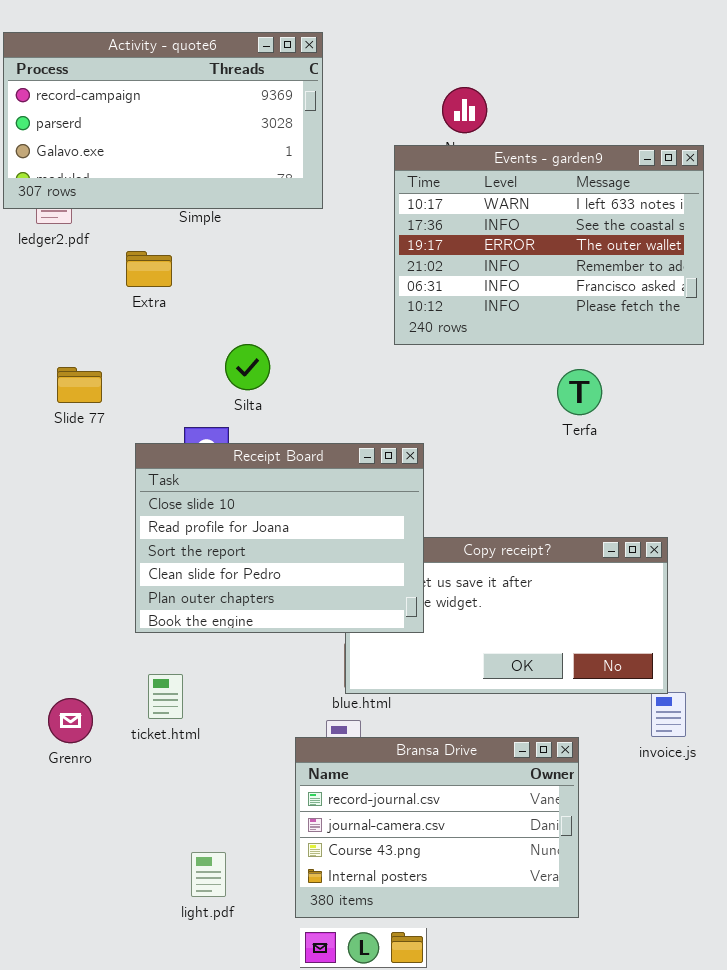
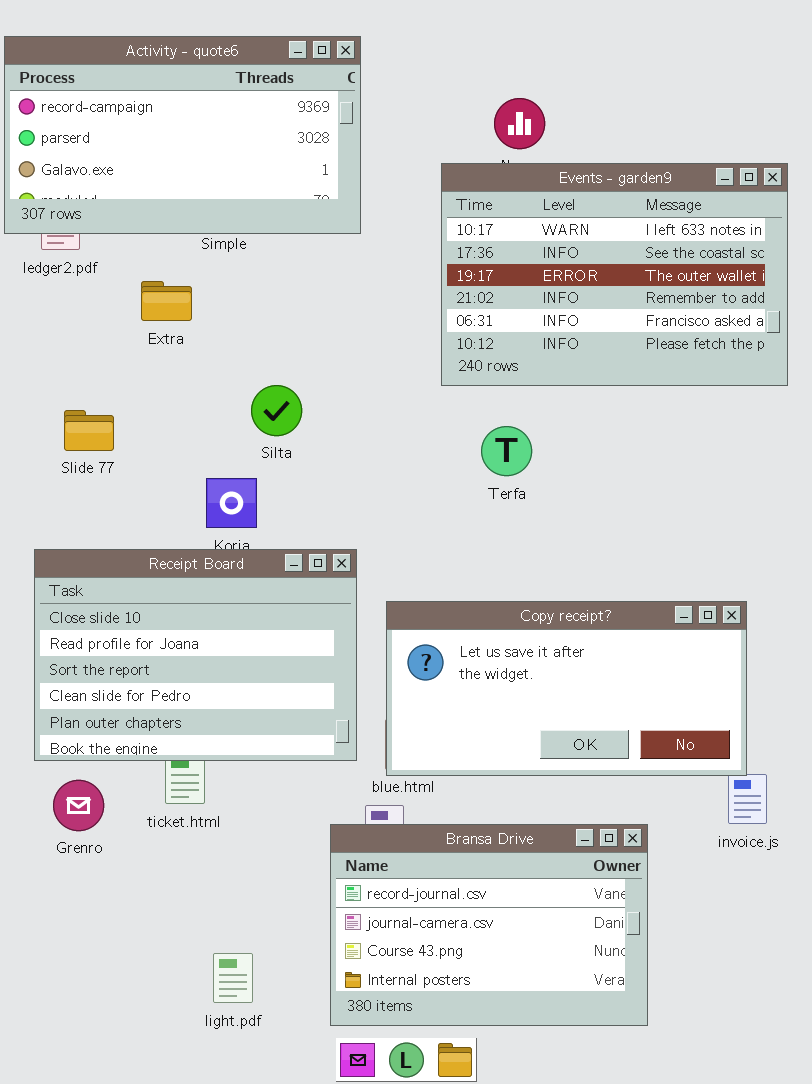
Terfa: [557,369,602,415] -> [481,426,532,476], moved
Receipt Board: [135,443,424,633] -> [34,549,357,761], moved

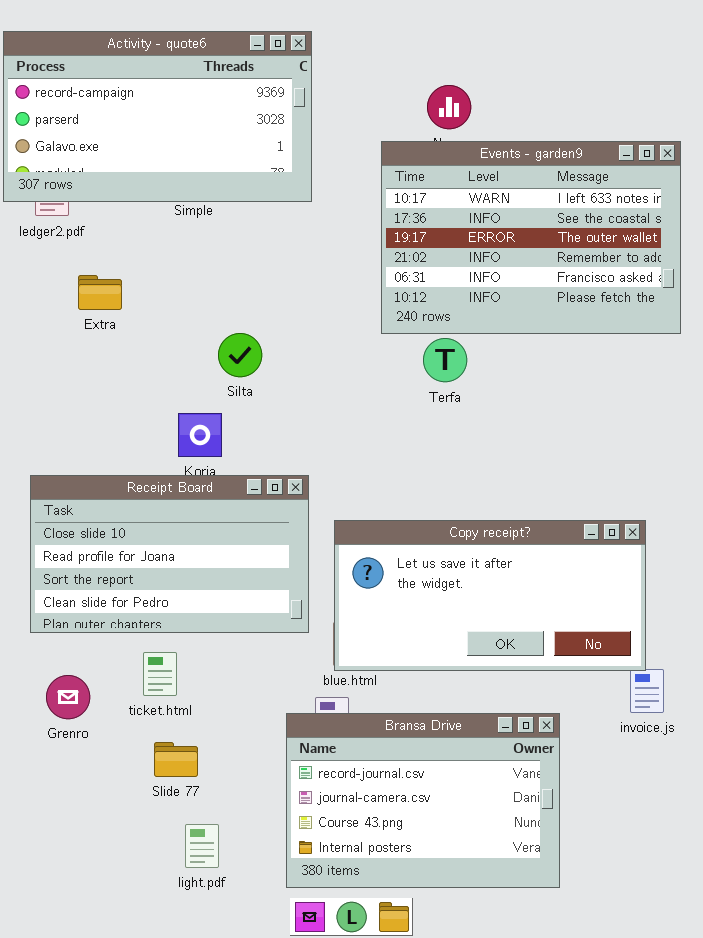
Extra: [141,281,192,321] -> [78,275,122,310], moved
Slide 77: [64,410,114,451] -> [154,742,198,777], moved
Terfa: [481,426,532,476] -> [423,338,467,382], moved
Receipt Board: [34,549,357,761] -> [30,475,309,633], resized

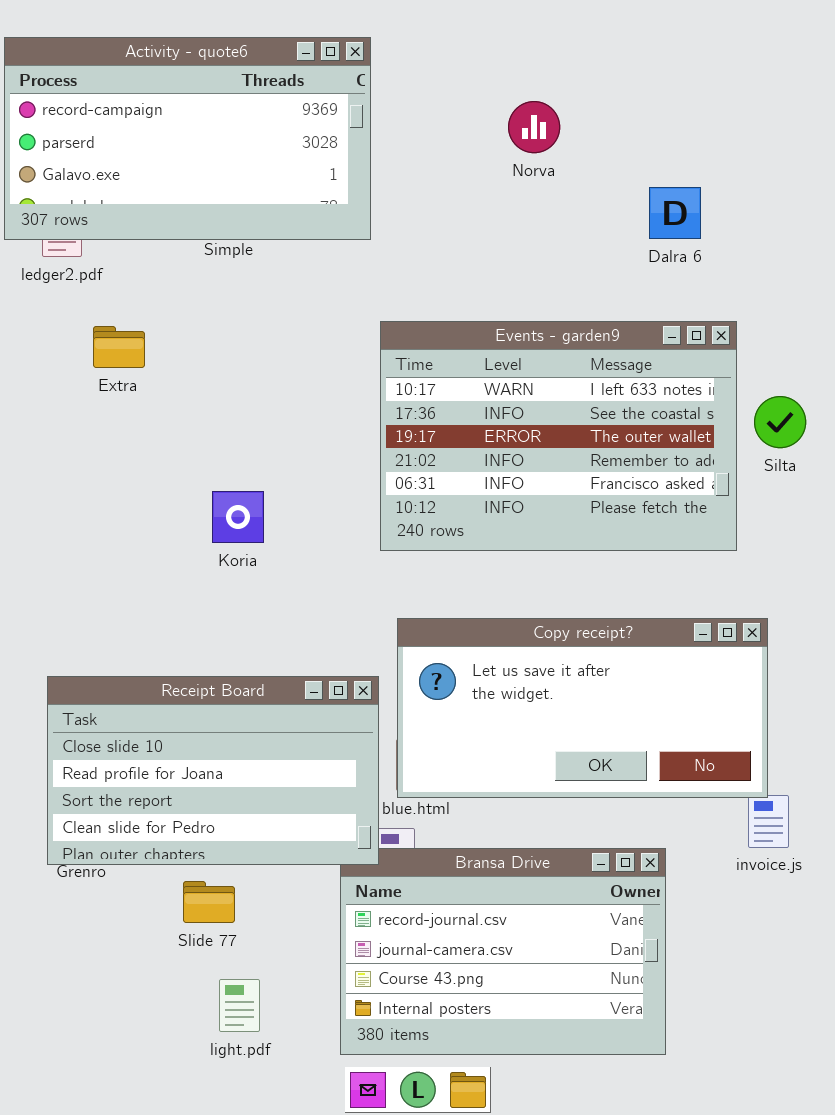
Events - garden9: [381,141,681,334] -> [380,321,737,551], moved
Silta: [218,333,262,377] -> [754,396,806,448], moved
Receipt Board: [30,475,309,633] -> [47,676,379,865], moved

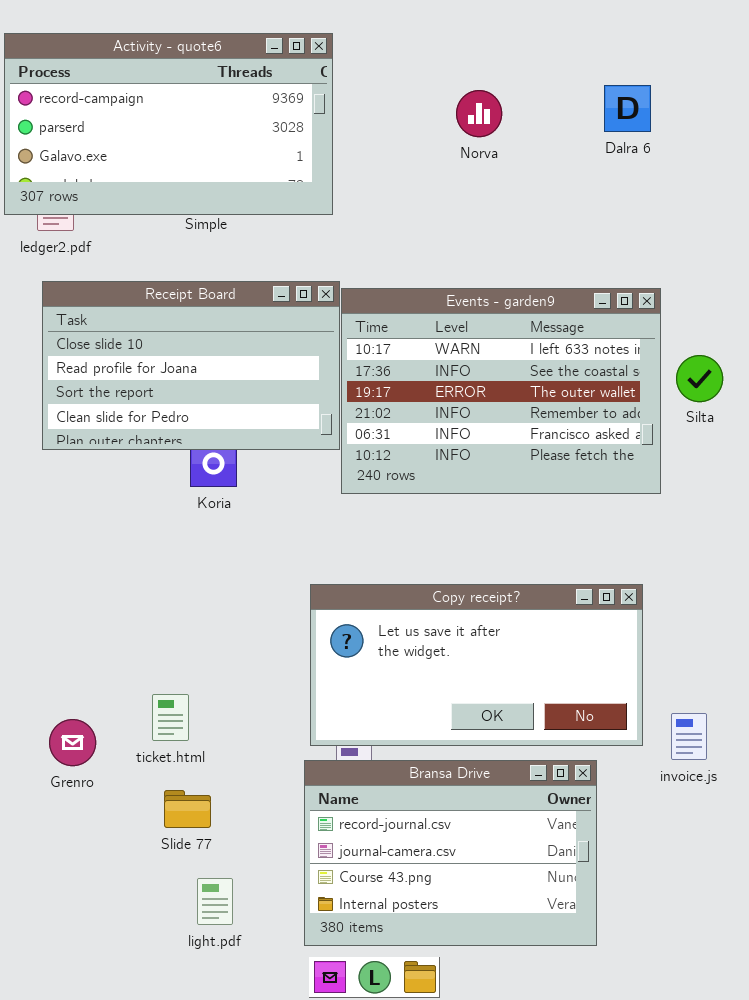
Dalra 6: [649,187,701,239] -> [604,85,651,132], moved
Copy receipt?: [397,618,768,798] -> [310,584,643,746], moved
Receipt Board: [47,676,379,865] -> [42,281,340,450], moved

